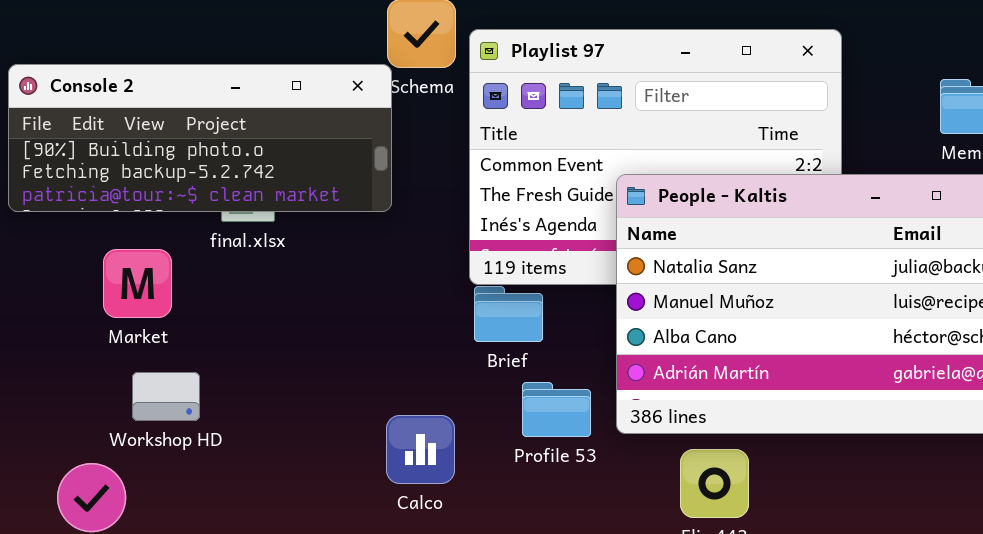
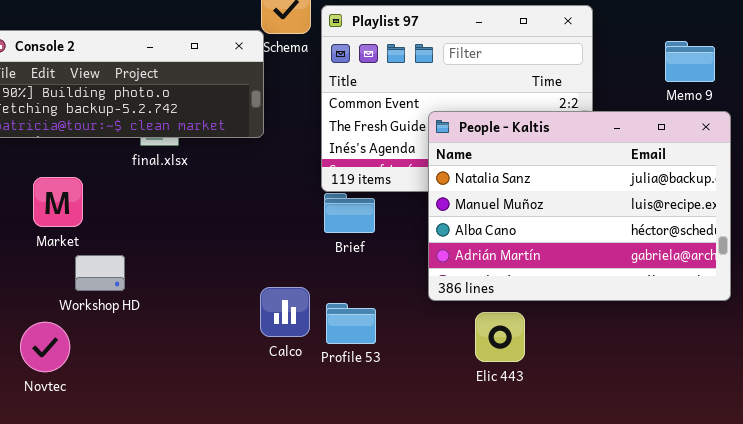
Market: [103,249,172,318] -> [33,177,83,227], moved
Profile 53: [522,382,591,437] -> [326,303,376,344], moved

